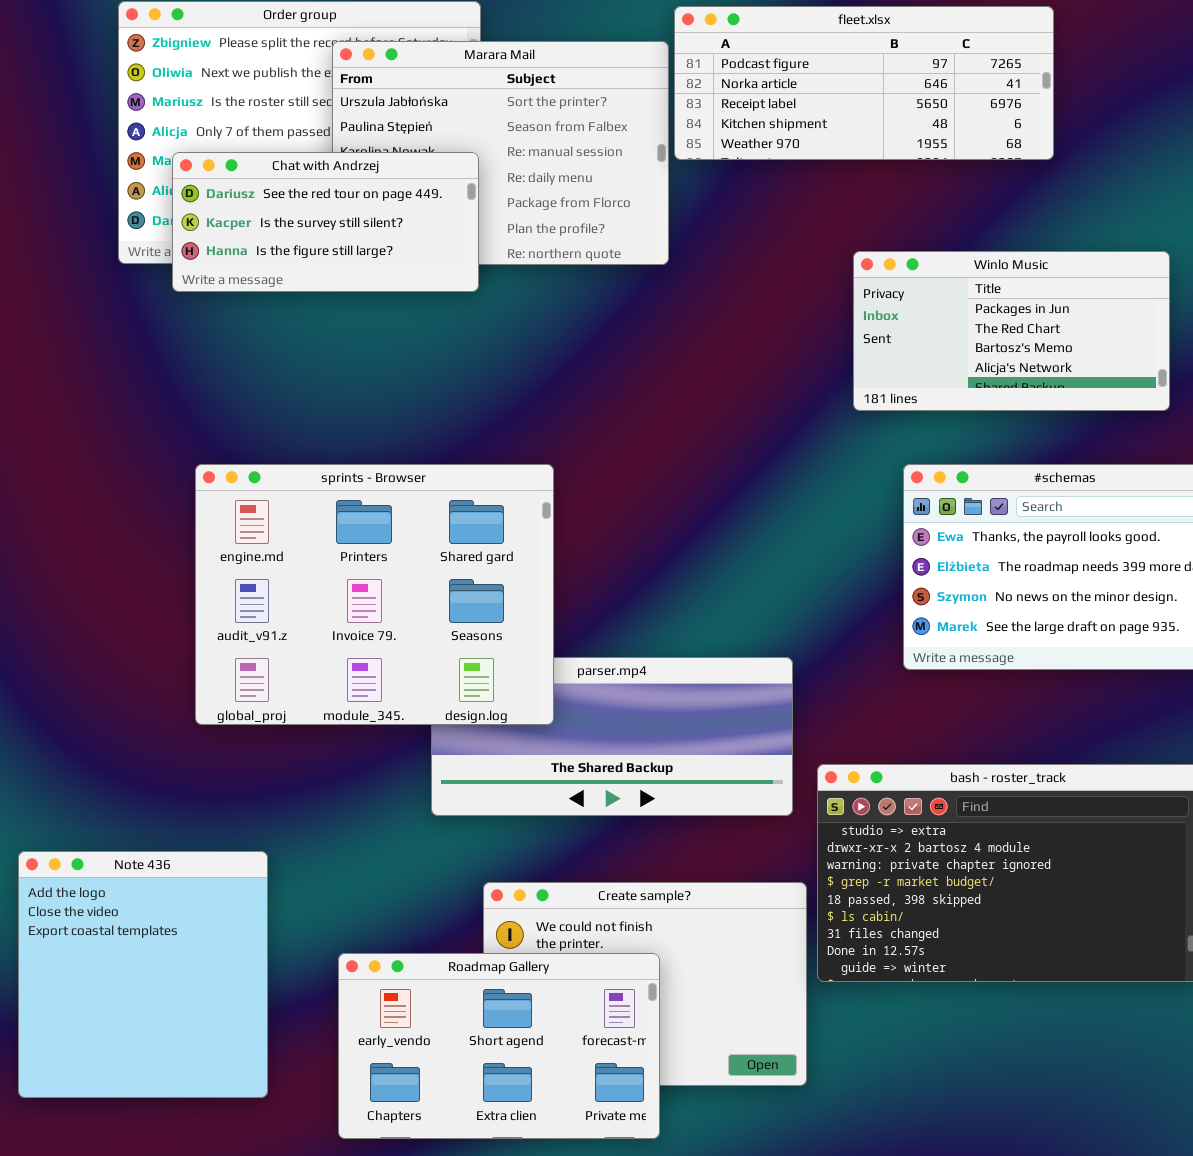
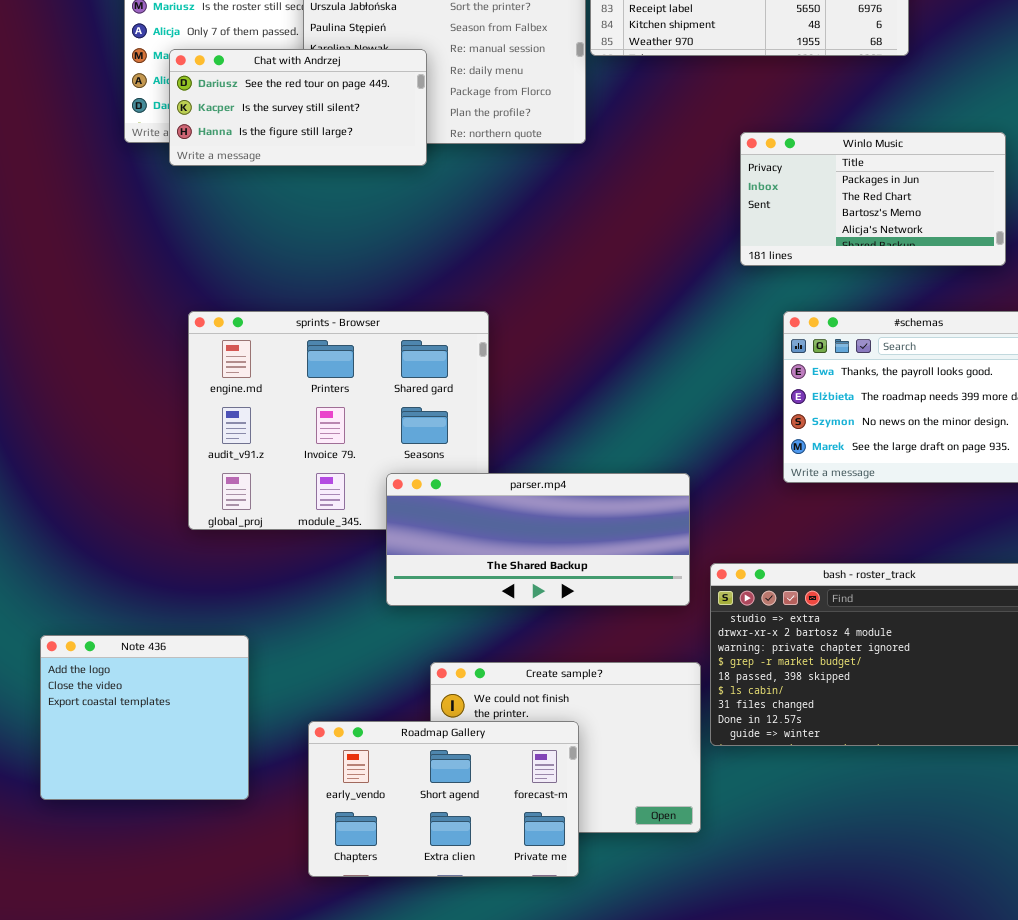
parser.mp4: [431,657,793,816] -> [386,473,690,606], raised
Note 436: [18,851,268,1098] -> [40,635,249,800], resized

